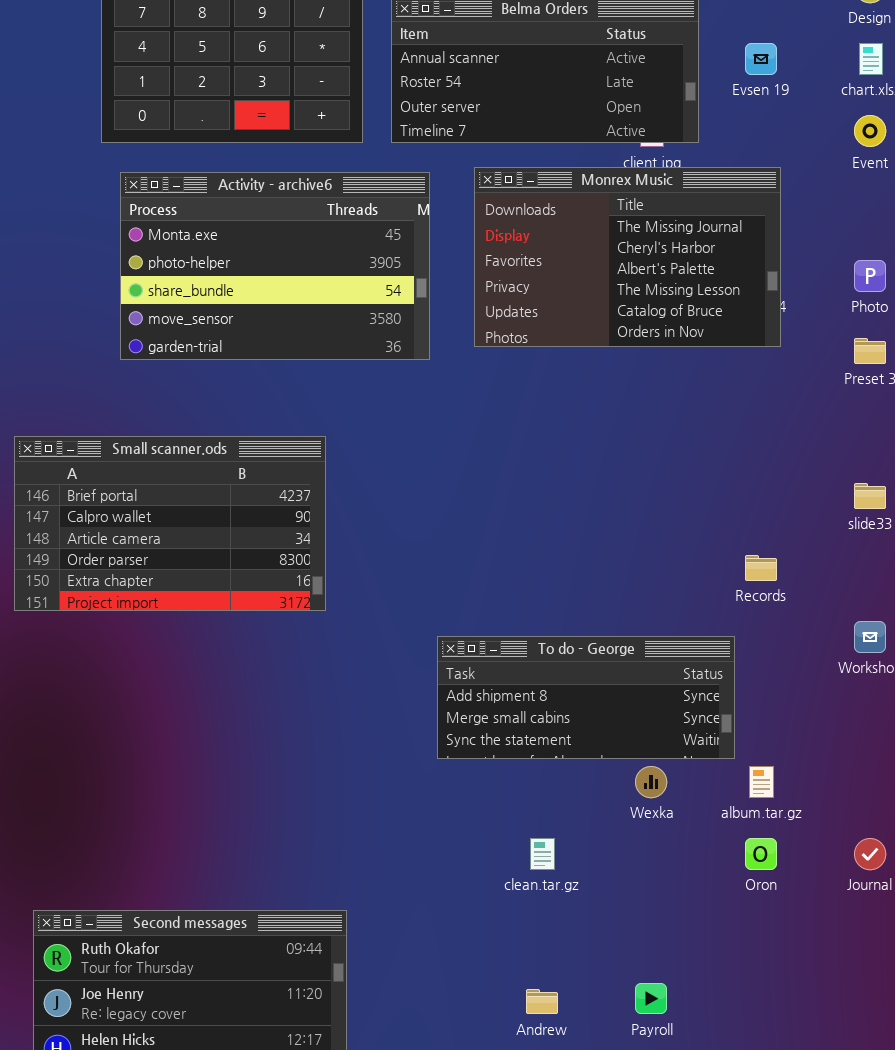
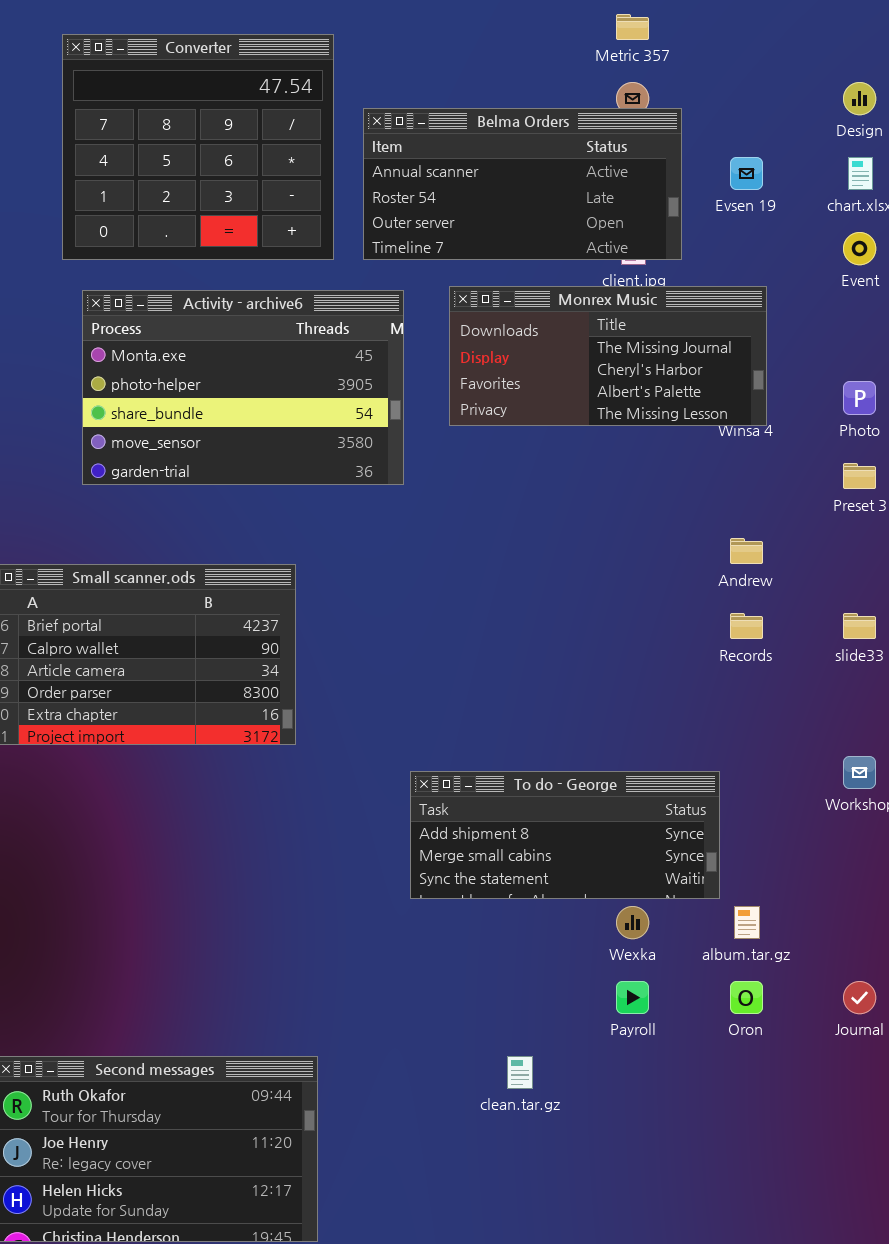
Monrex Music: [474,167,781,347] -> [449,286,767,426], resized
Records: [745,555,777,581] -> [730,613,763,639], moved
clean.tar.gz: [530,838,555,870] -> [507,1056,533,1089], moved
Payroll: [635,983,667,1014] -> [616,981,649,1014], moved
Andrew: [526,989,558,1014] -> [730,538,763,564], moved

